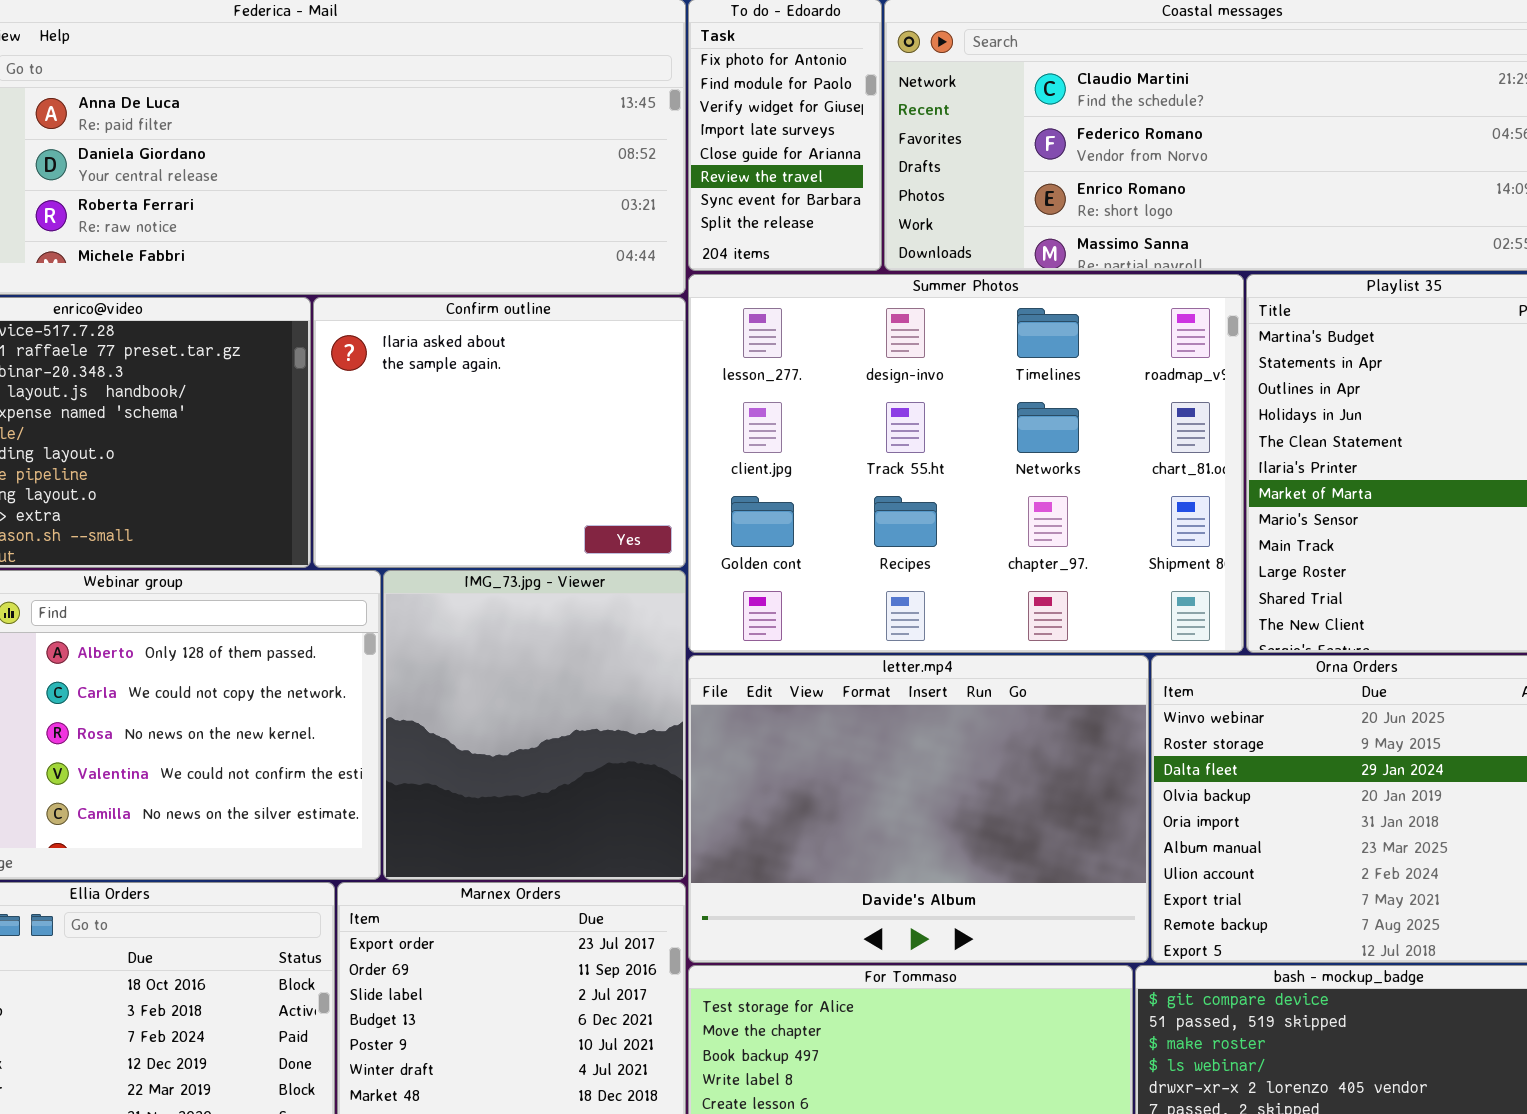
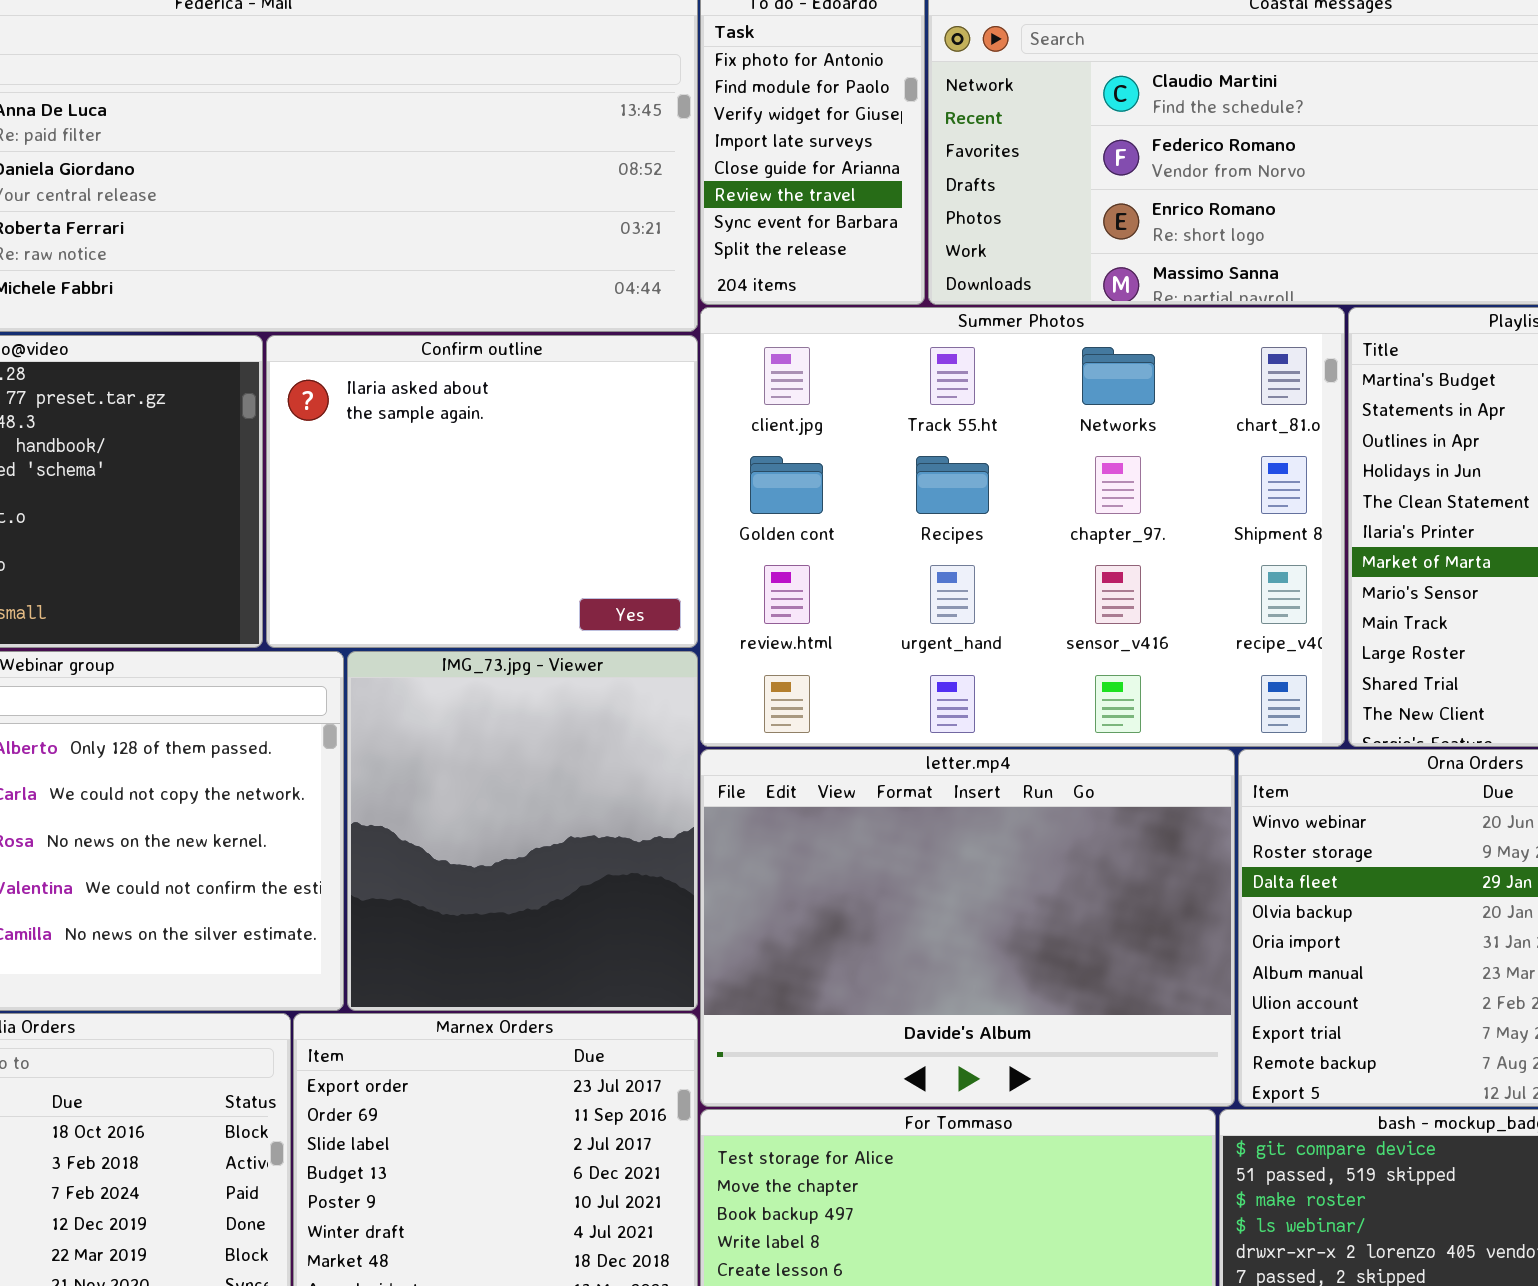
Summer Photos: [688,274,1244,653] -> [700,307,1345,747], scrolled down 1 row

